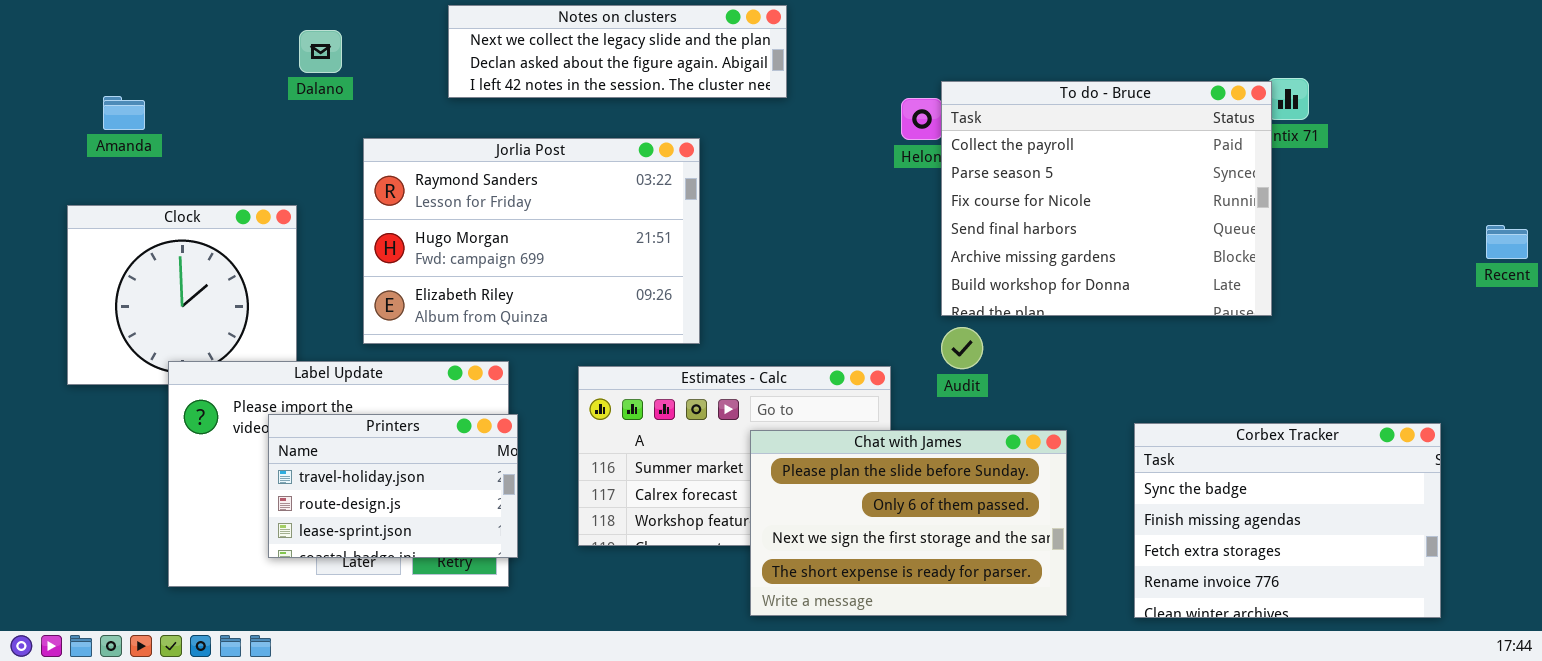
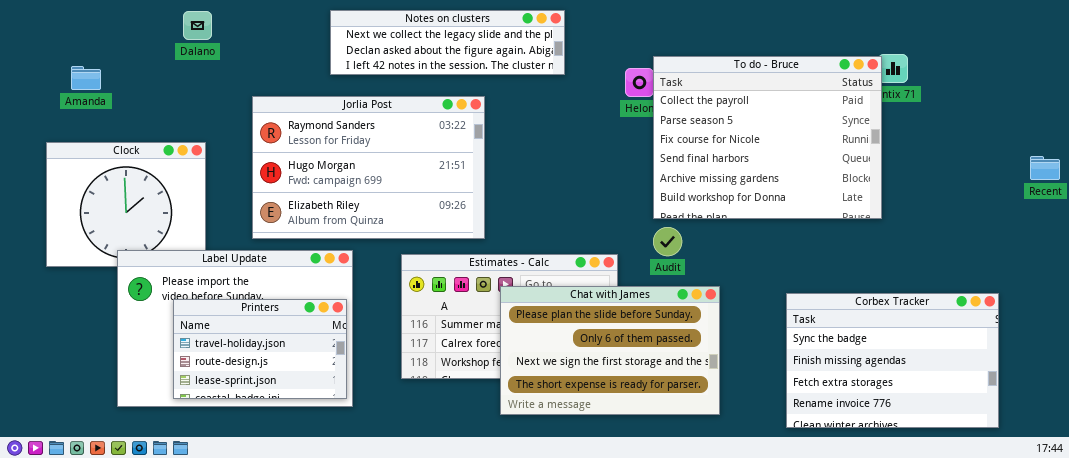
Notes on clusters: [448,5,787,98] -> [330,10,565,75], moved
Dalano: [299,30,342,73] -> [183,11,212,40], moved
Printers: [268,414,518,558] -> [173,299,347,399], moved
Chat with James: [750,430,1067,616] -> [500,286,720,415], moved

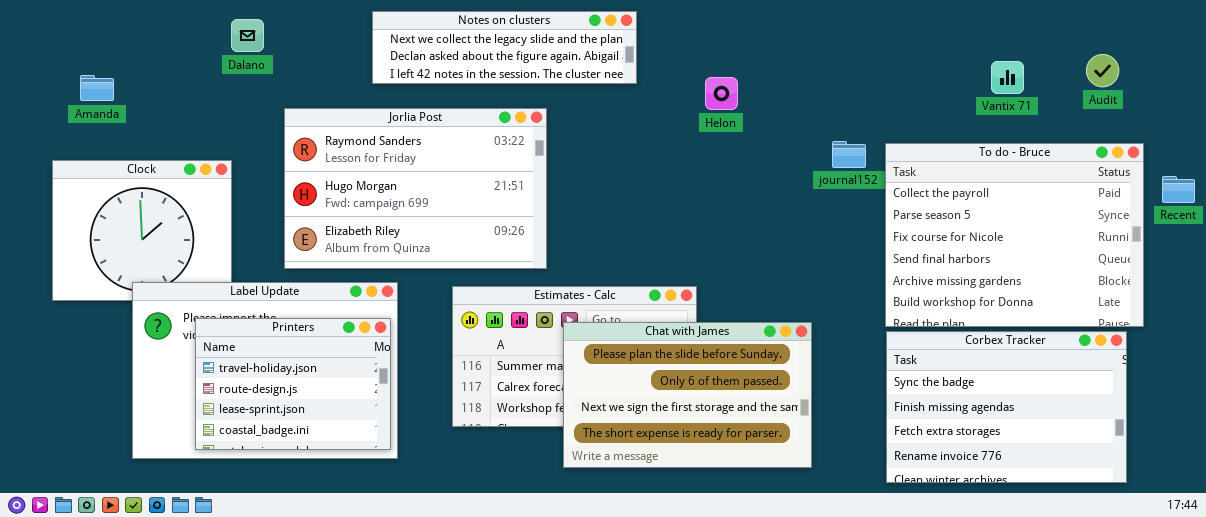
Dalano: [183,11,212,40] -> [231,19,264,52], moved
To do - Bruce: [653,56,882,219] -> [885,143,1144,327], moved
Audit: [653,227,682,256] -> [1086,54,1119,87], moved
Printers: [173,299,347,399] -> [195,318,391,450], resized

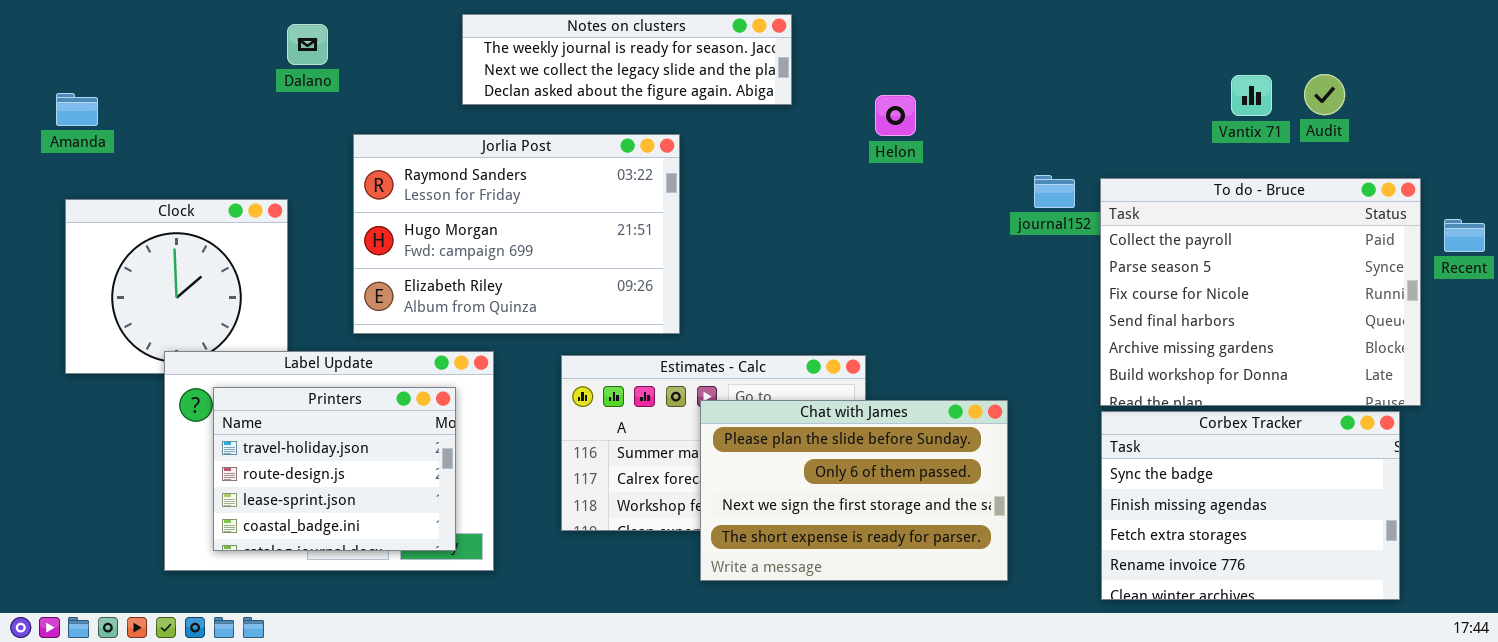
Notes on clusters: [372,11,637,84] -> [462,14,792,105], scrolled up 1 row
Audit: [1086,54,1119,87] -> [1304,74,1345,115], moved
Amanda: [80,75,114,101] -> [56,93,98,126], moved
Printers: [195,318,391,450] -> [213,387,456,551], moved

